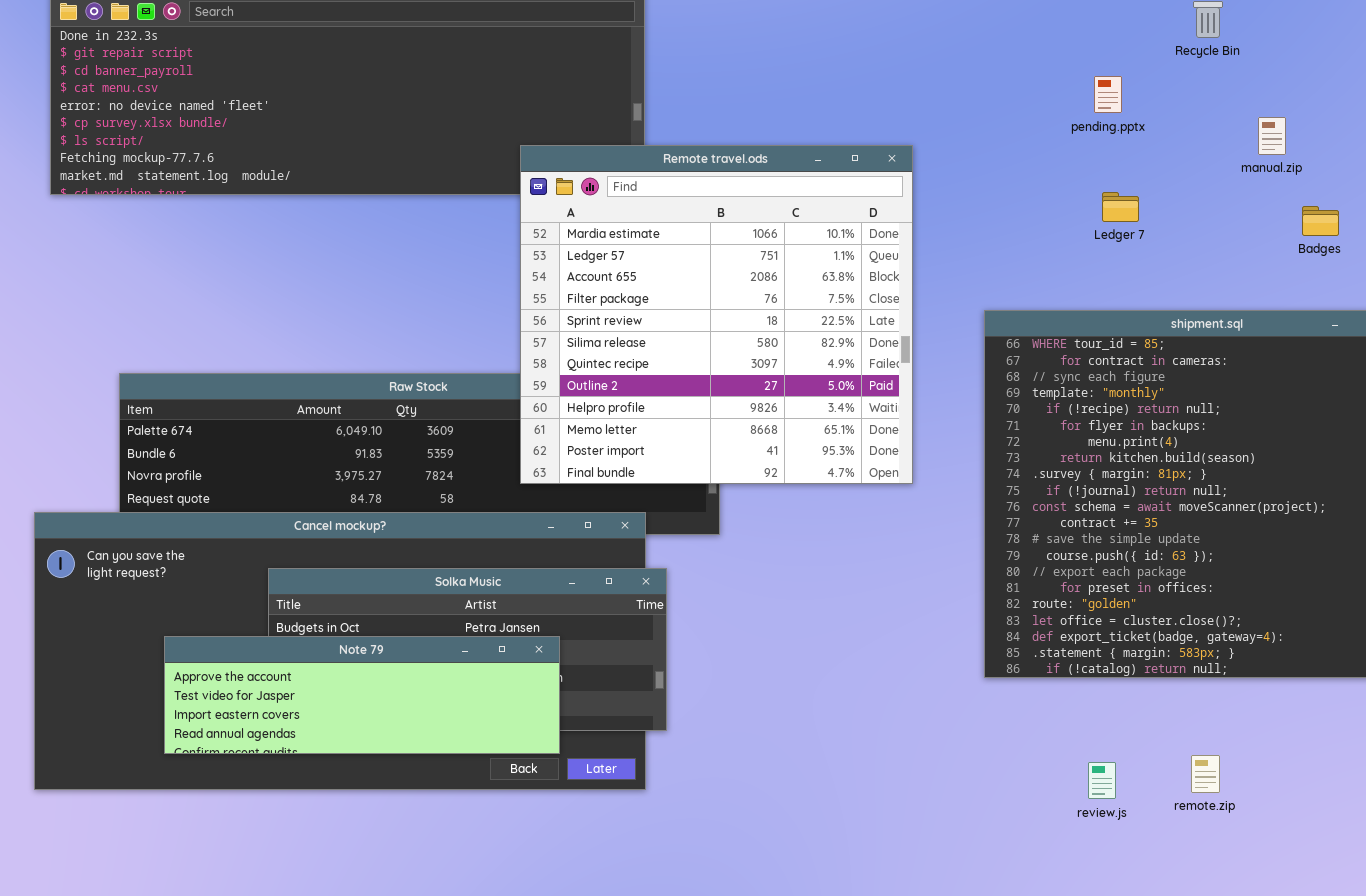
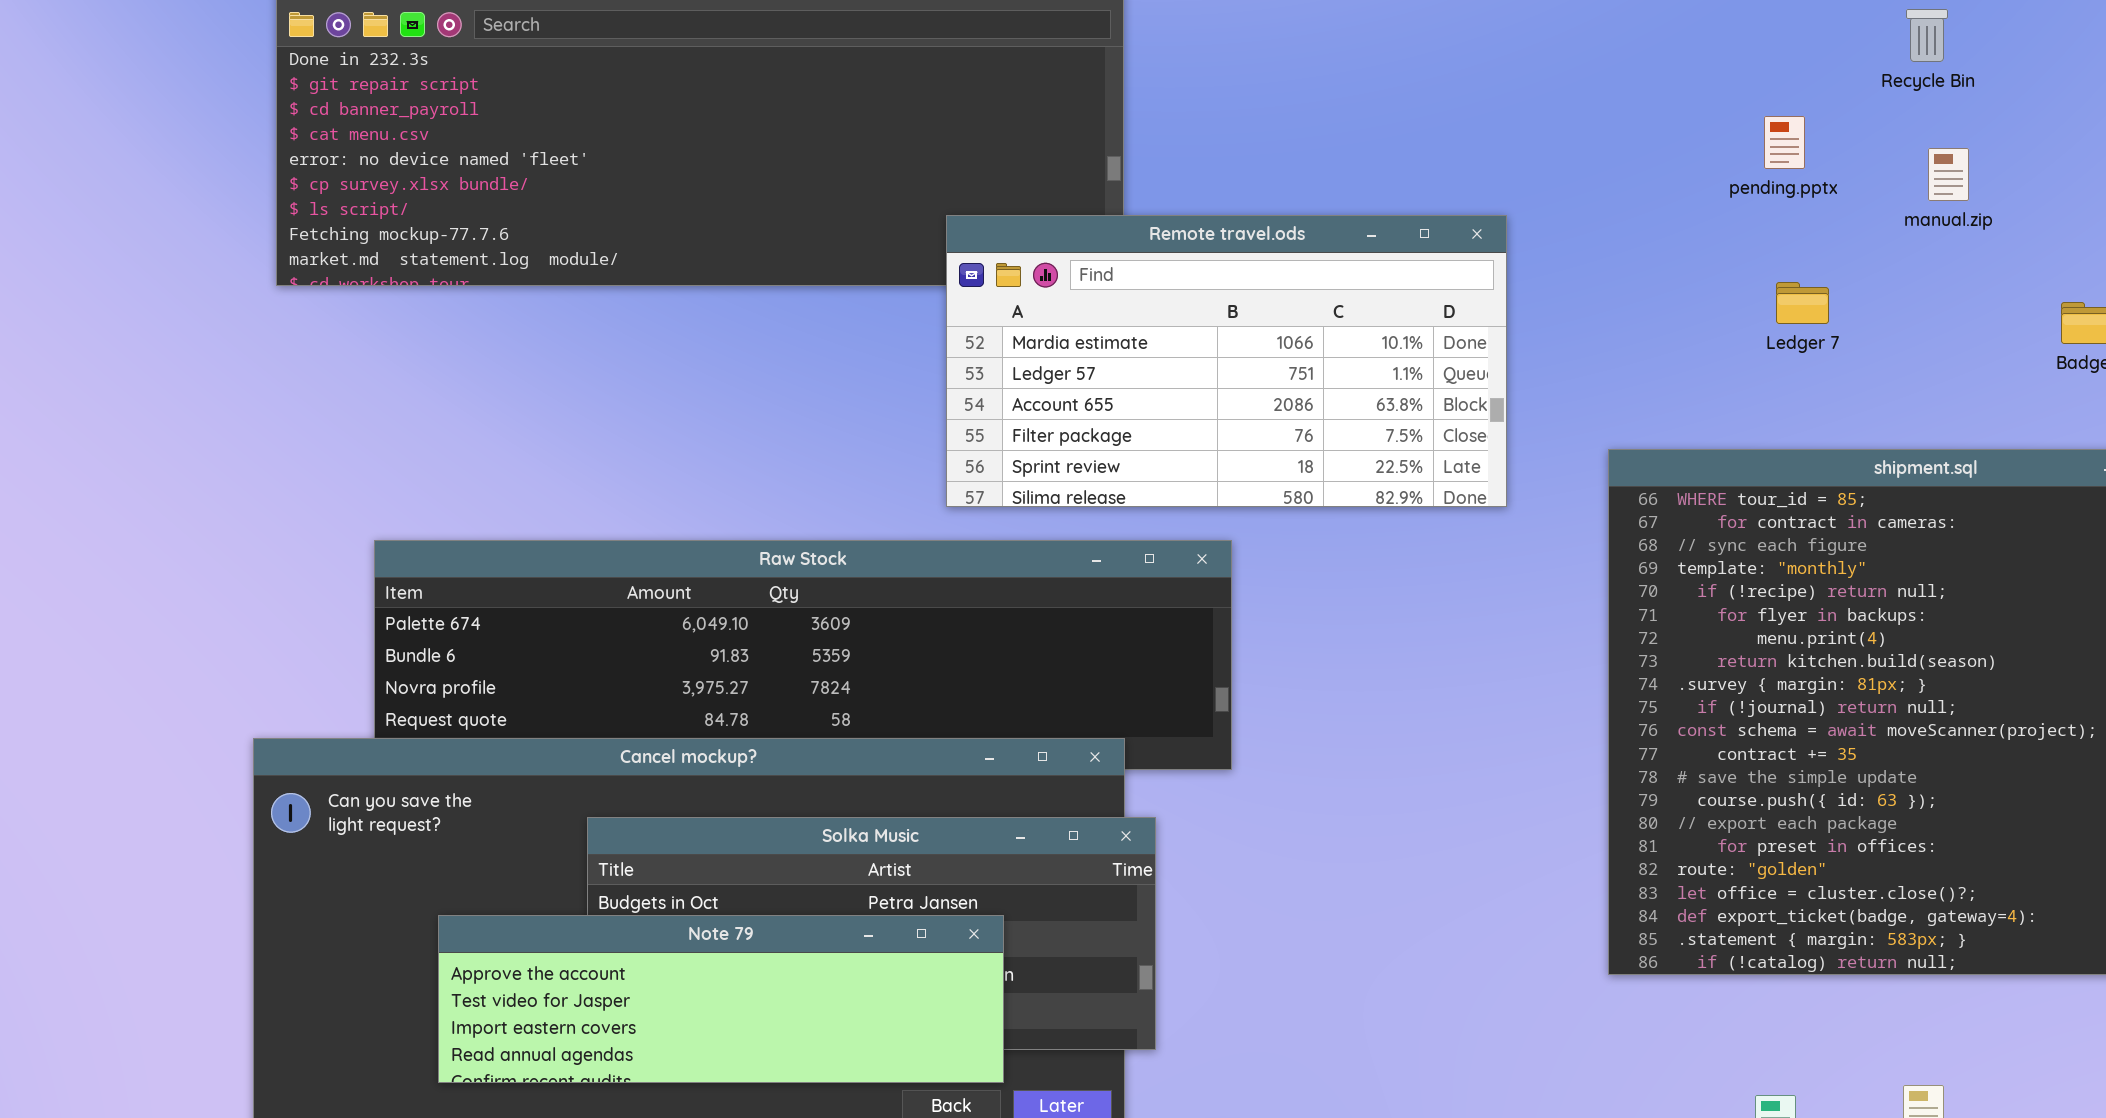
manual.zip: [1258,117,1286,155] -> [1928,148,1969,201], moved
Remote travel.ods: [520,145,913,484] -> [946,215,1507,507], resized

